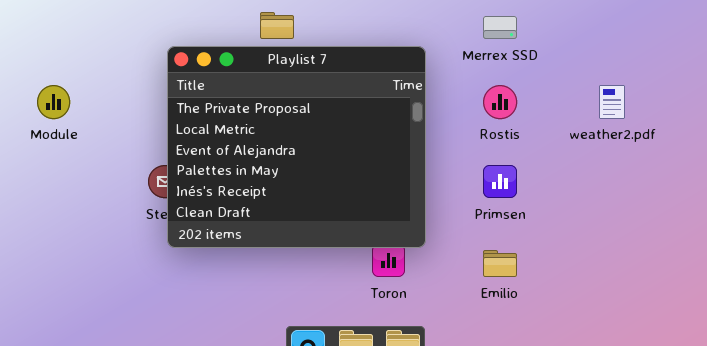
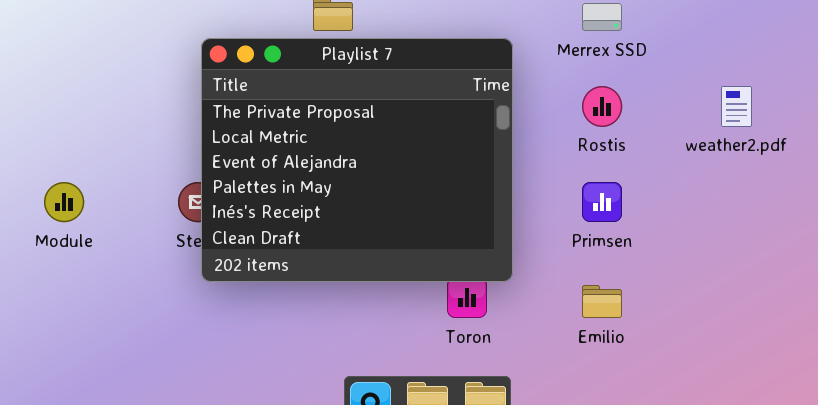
Module: [37,85,70,119] -> [44,182,84,222], moved

